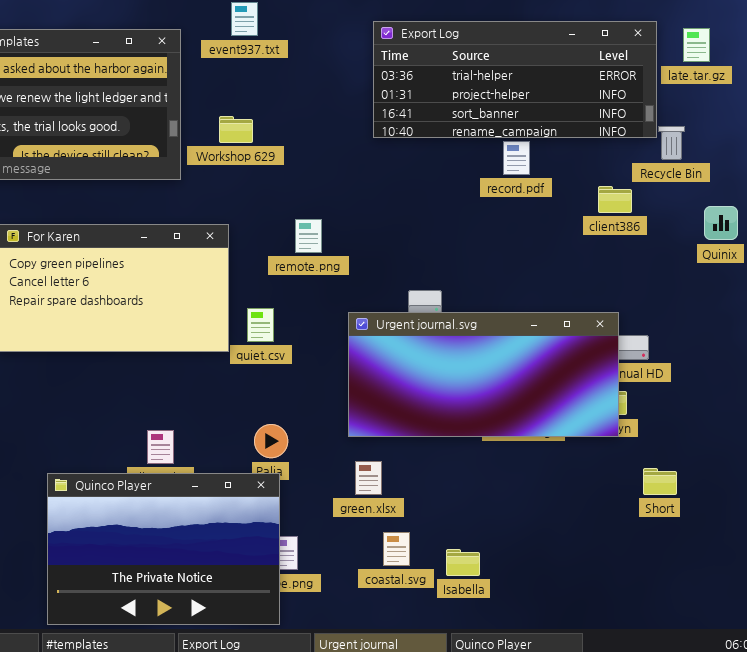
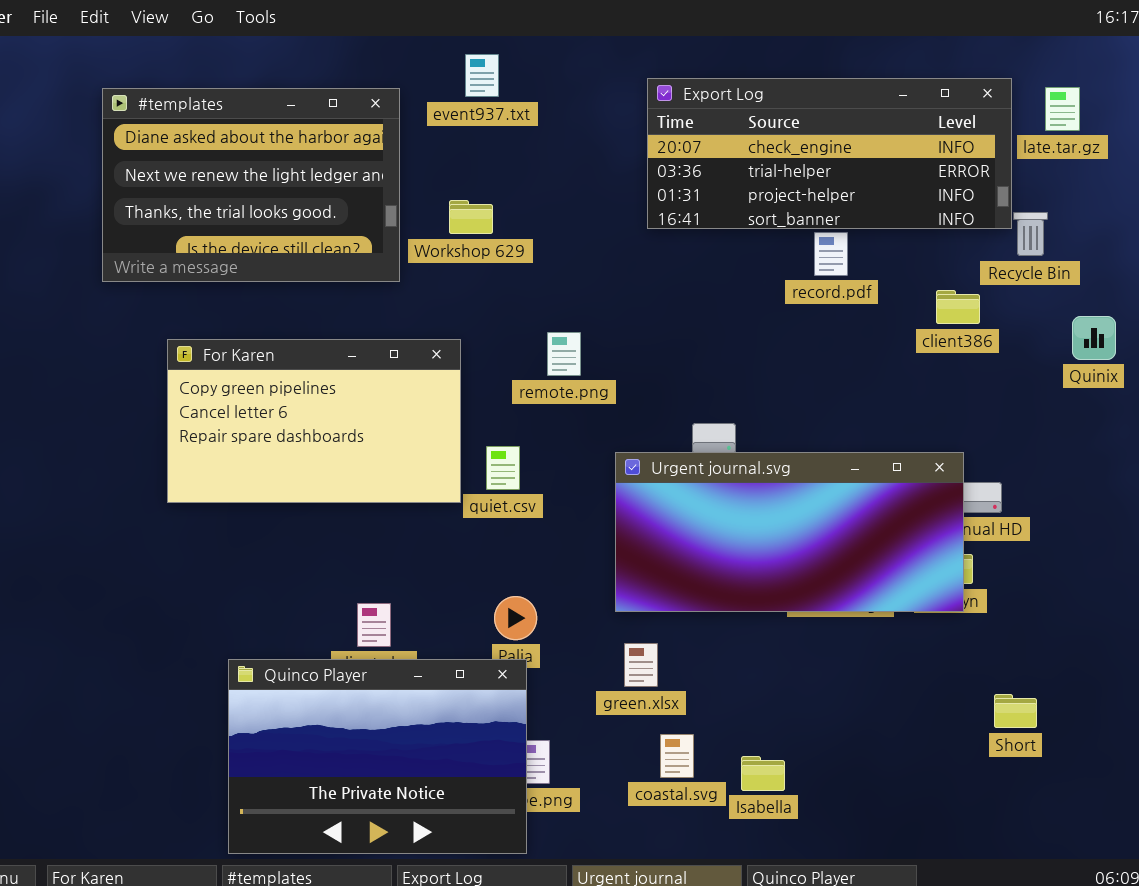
Export Log: [373,21,657,138] -> [647,78,1012,229], scrolled up 1 row
Short: [643,468,677,495] -> [994,694,1037,728], moved

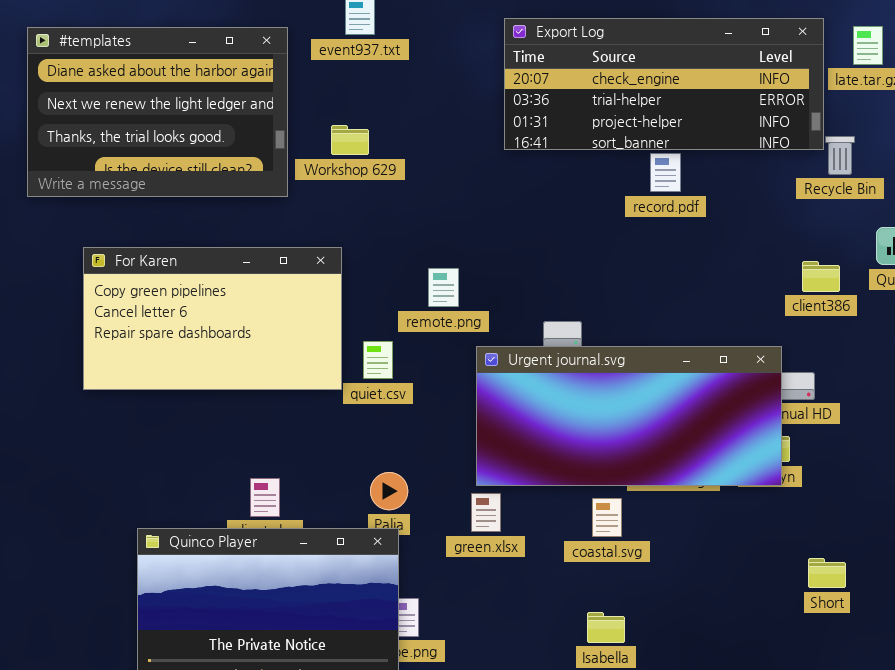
client386: [936,290,980,324] -> [802,261,840,292], moved
remote.png: [547,332,581,376] -> [428,268,459,307], moved
green.xlsx: [624,643,658,687] -> [471,493,501,532], moved
coastal.svg: [660,734,694,778] -> [592,498,622,537], moved

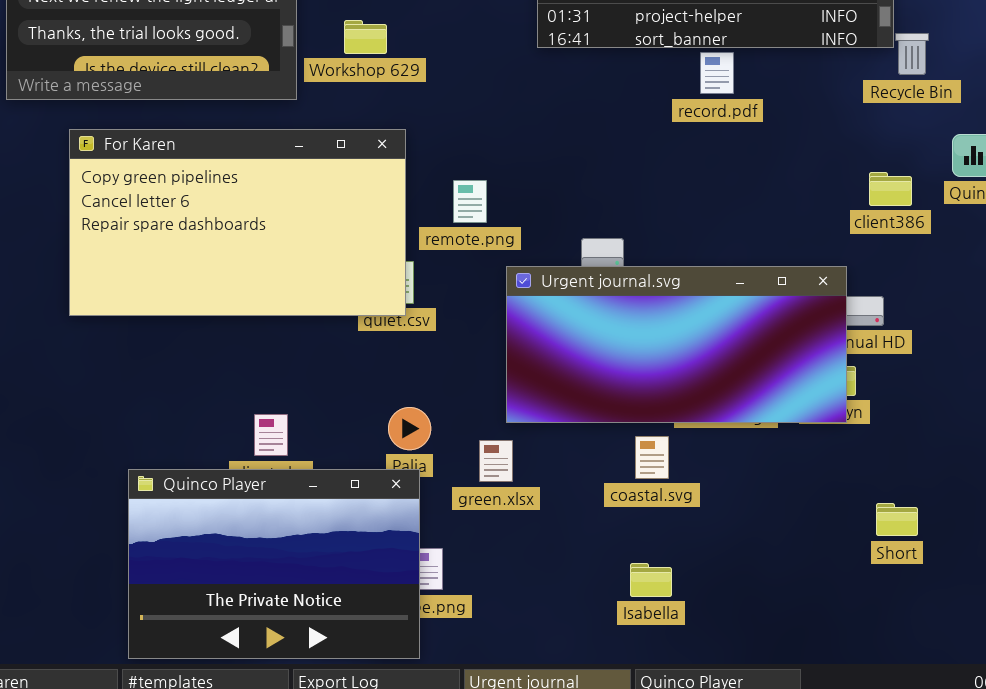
For Karen: [83,247,342,390] -> [69,129,406,316], resized
green.xlsx: [471,493,501,532] -> [479,440,513,482], moved

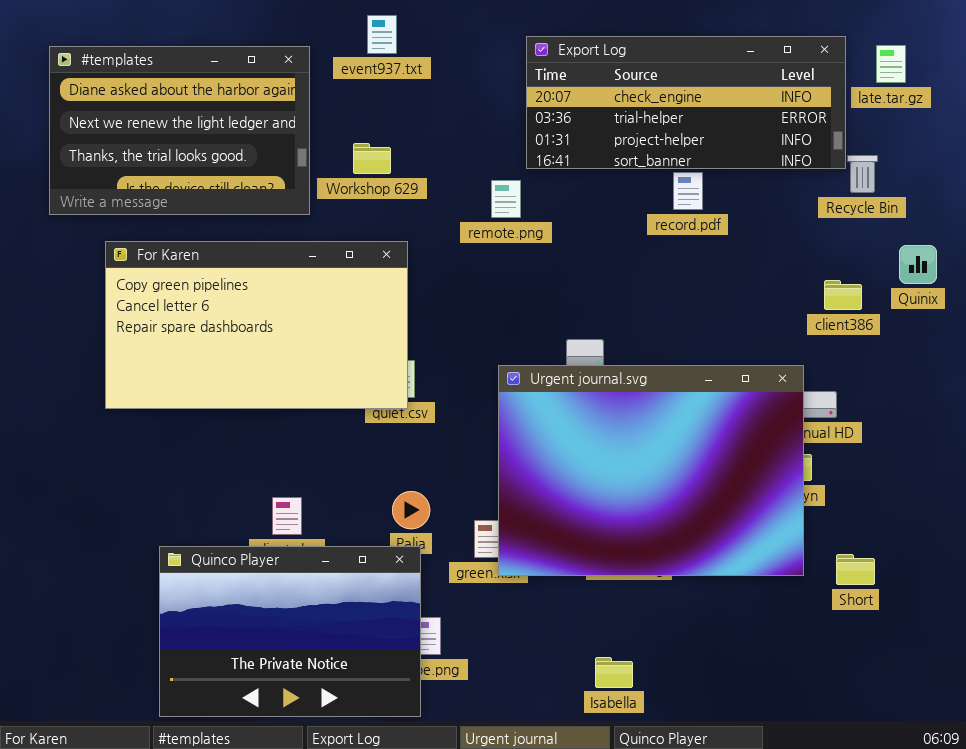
remote.png: [453,180,487,223] -> [491,180,521,218], moved
Urgent journal.svg: [506,266,847,423] -> [498,365,804,576], resized
Short: [876,503,918,536] -> [836,554,875,585], moved
Isabella: [630,563,672,597] -> [595,657,633,688], moved

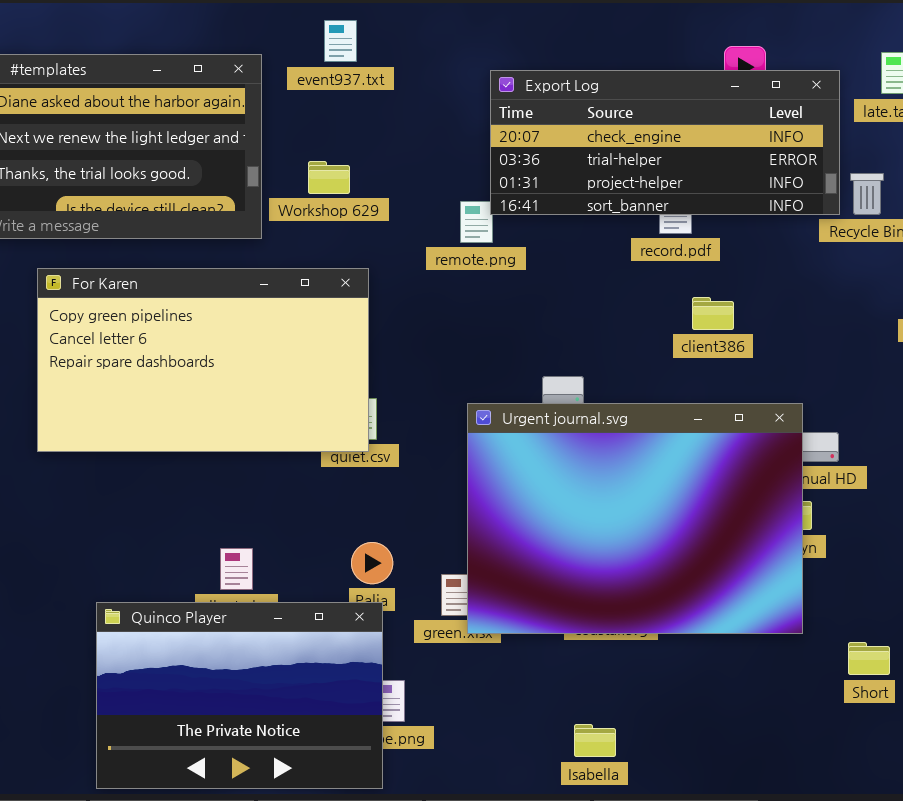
Export Log: [526,36,846,169] -> [490,70,840,215], moved
client386: [824,280,862,310] -> [692,297,734,330], moved
Short: [836,554,875,585] -> [848,642,890,675], moved

